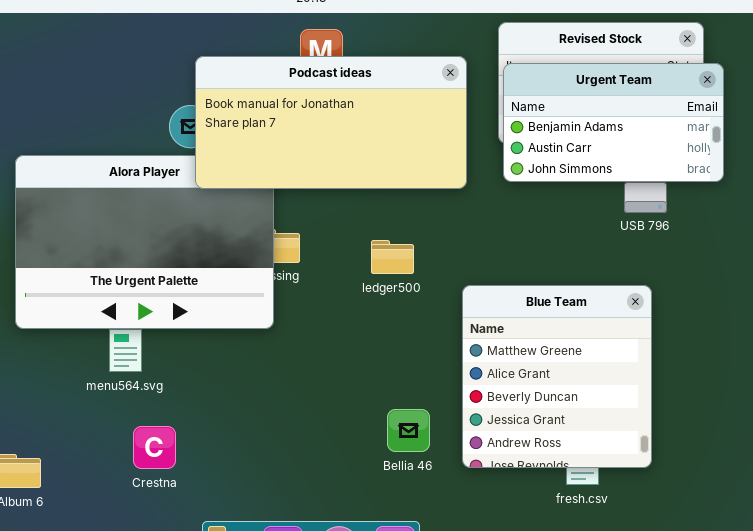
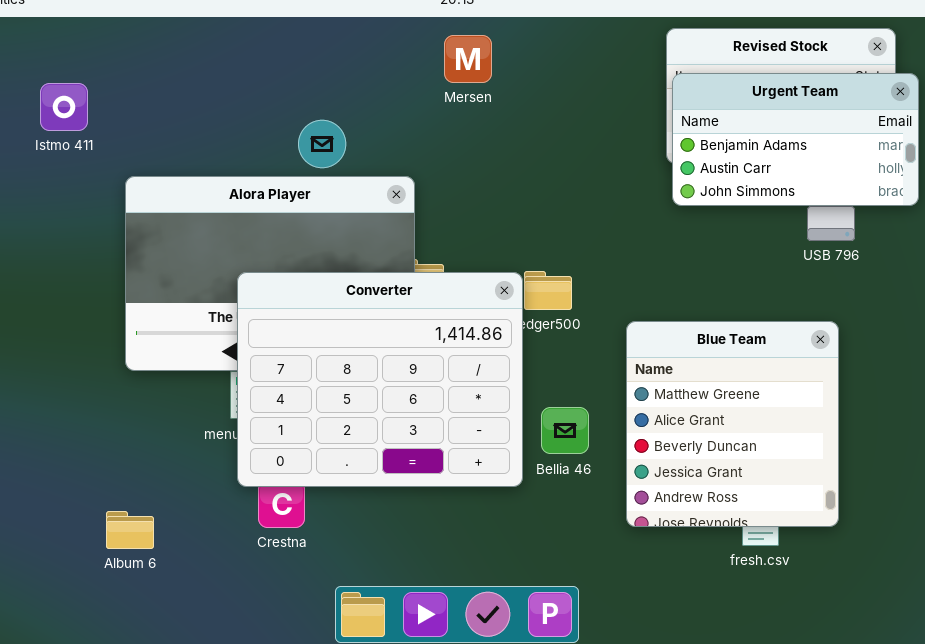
Podcast ideas: [195,56,467,189] -> none, closed
Converter: none -> [237,272,523,487], opened
Bellia 46: [387,409,430,452] -> [541,407,589,454], moved

